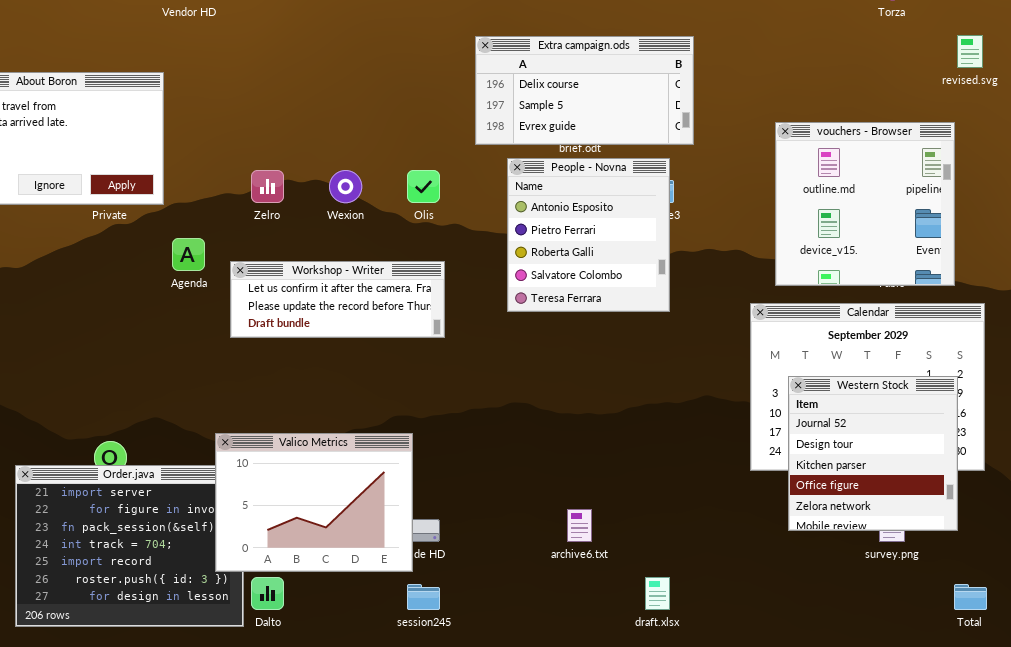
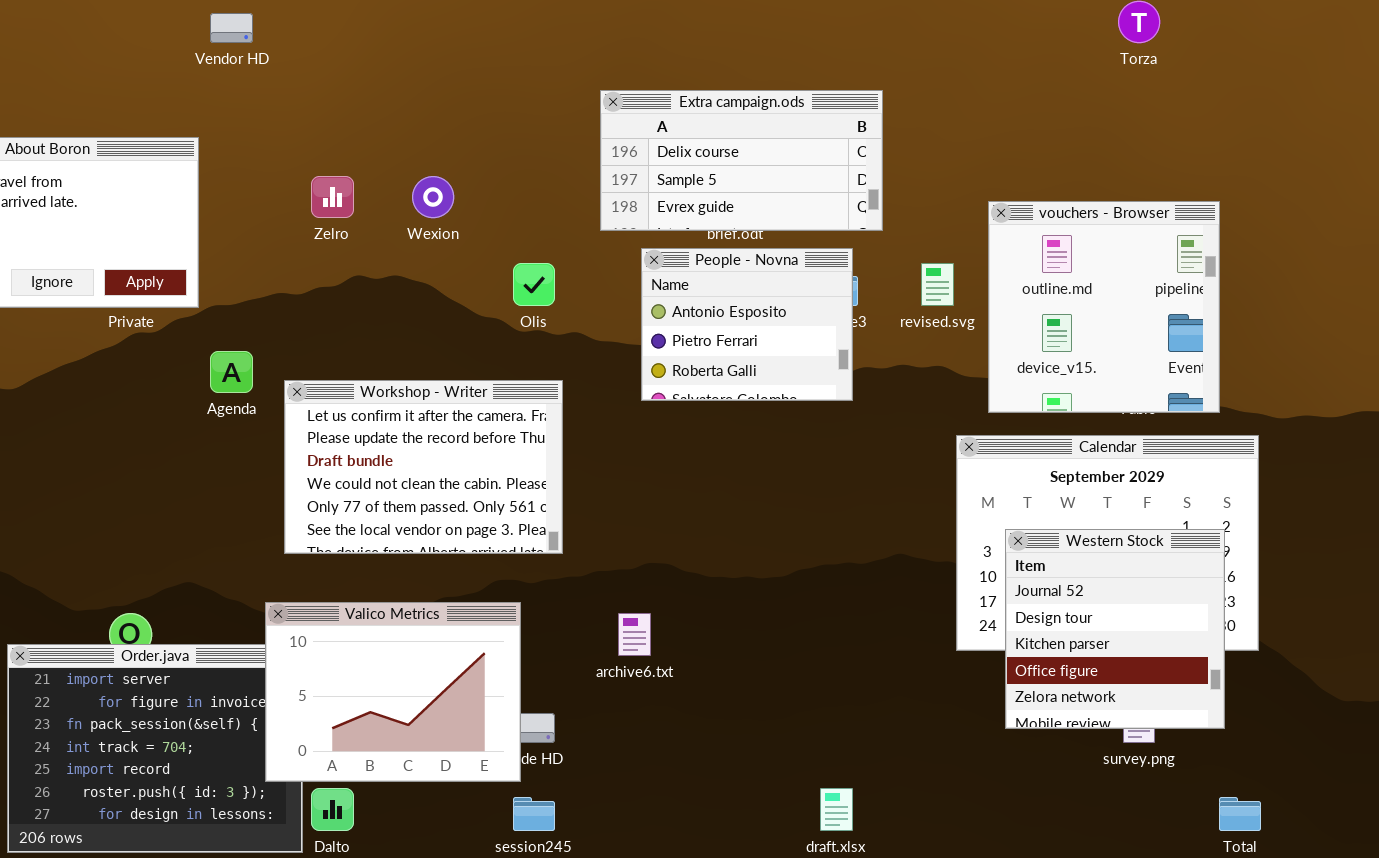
revised.svg: [957,35,983,68] -> [921,263,954,306], moved
People - Novna: [507,158,670,312] -> [641,248,853,401], resized
Zelro: [251,170,284,203] -> [311,176,354,218], moved
Wexion: [329,170,362,203] -> [412,176,454,218], moved
Workshop - Writer: [230,261,445,338] -> [284,380,563,554], resized
archive6.txt: [567,509,592,542] -> [618,613,651,656], moved

